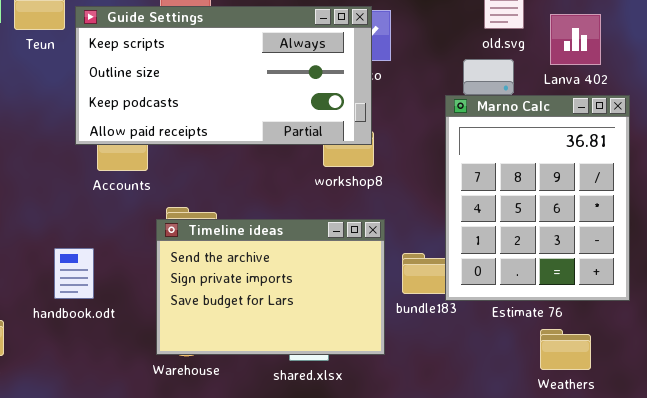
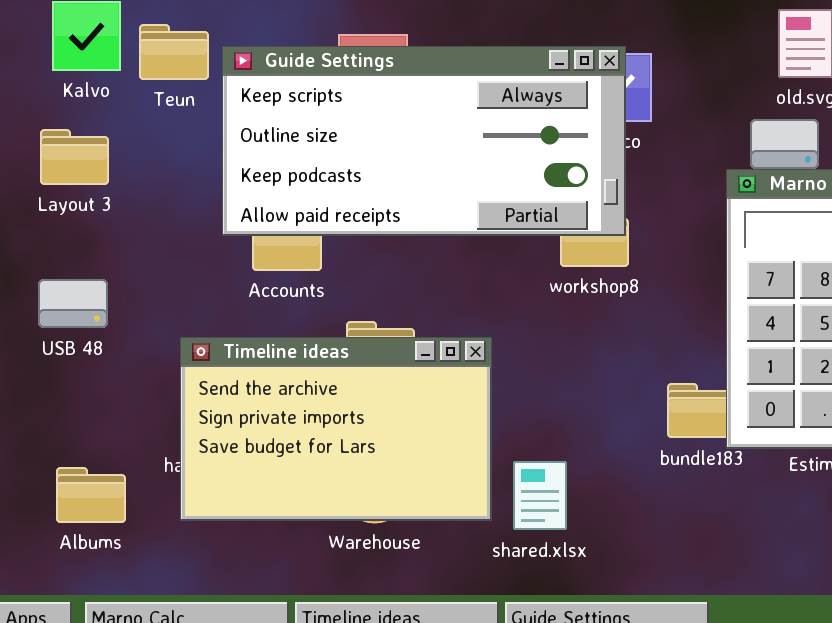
Timeline ideas: [156,219,385,355] -> [180,337,492,521], moved

